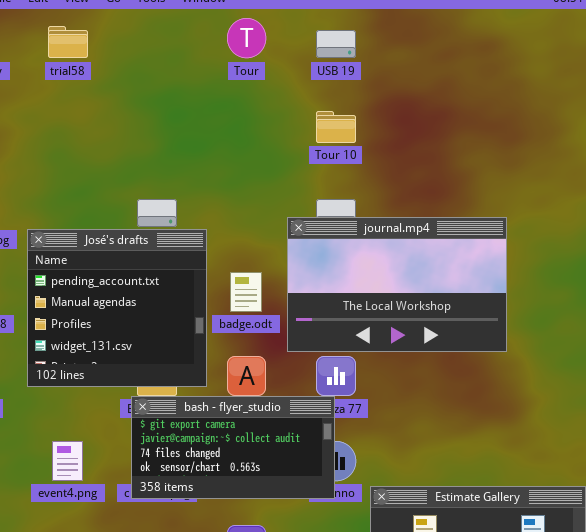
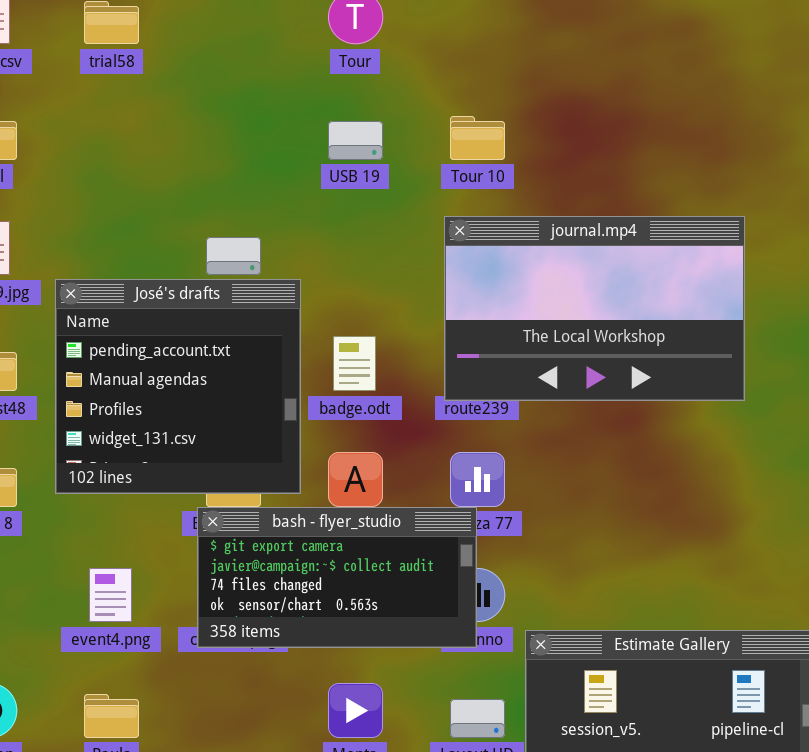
USB 19: [316,30,356,58] -> [328,121,383,160], moved
journal.mp4: [287,217,507,352] -> [444,216,745,401], moved

